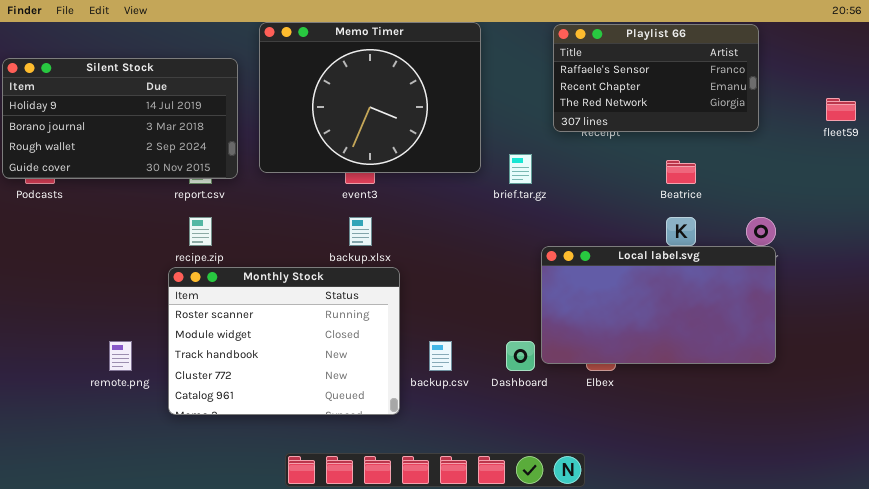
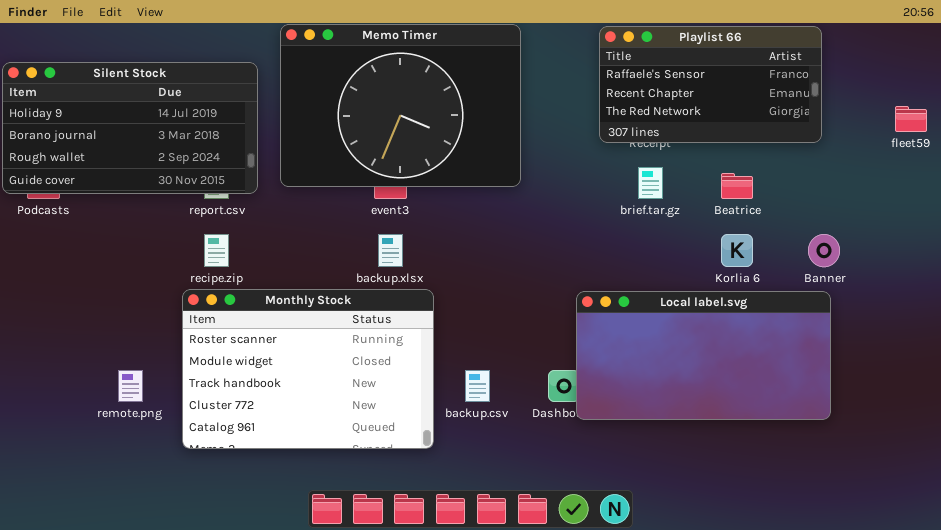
brief.tar.gz: [509,154,532,184] -> [638,167,663,199], moved
Local label.svg: [541,246,776,364] -> [576,291,831,420], moved

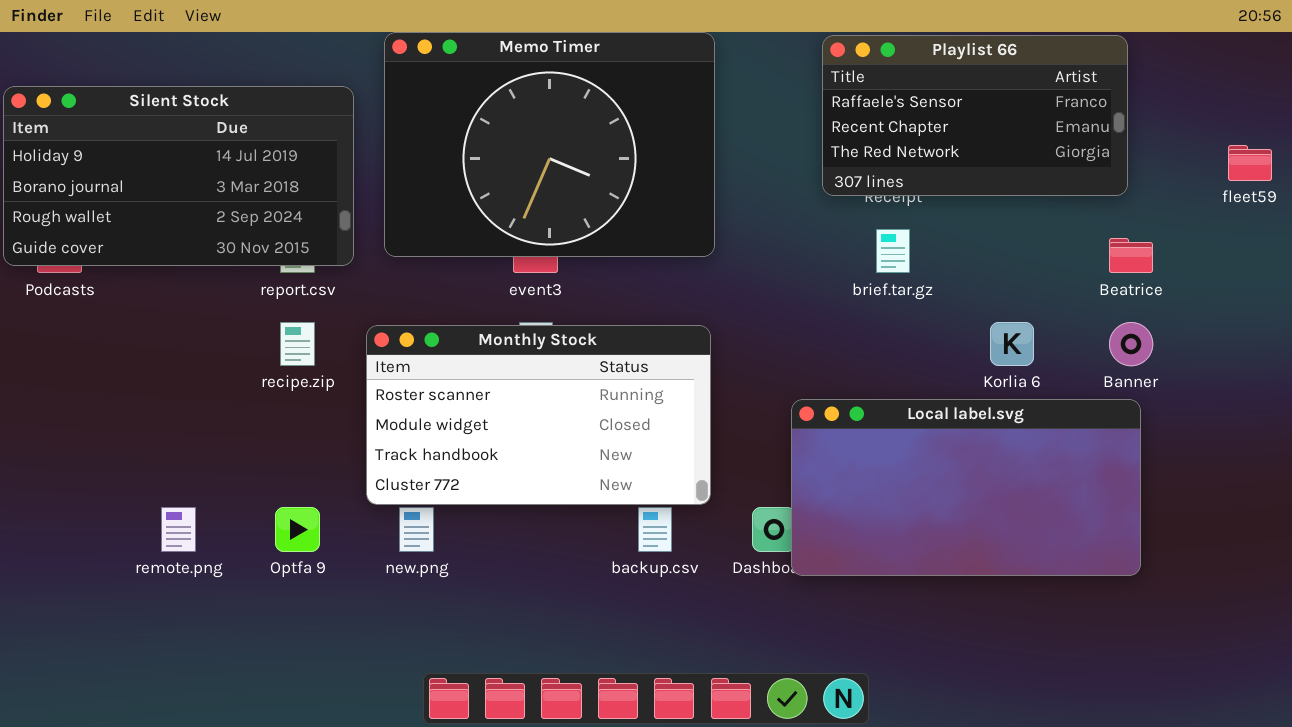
Beatrice: [721,173,753,199] -> [1109,238,1153,273], moved
Monthly Stock: [182,289,434,449] -> [366,325,711,505], moved, resized

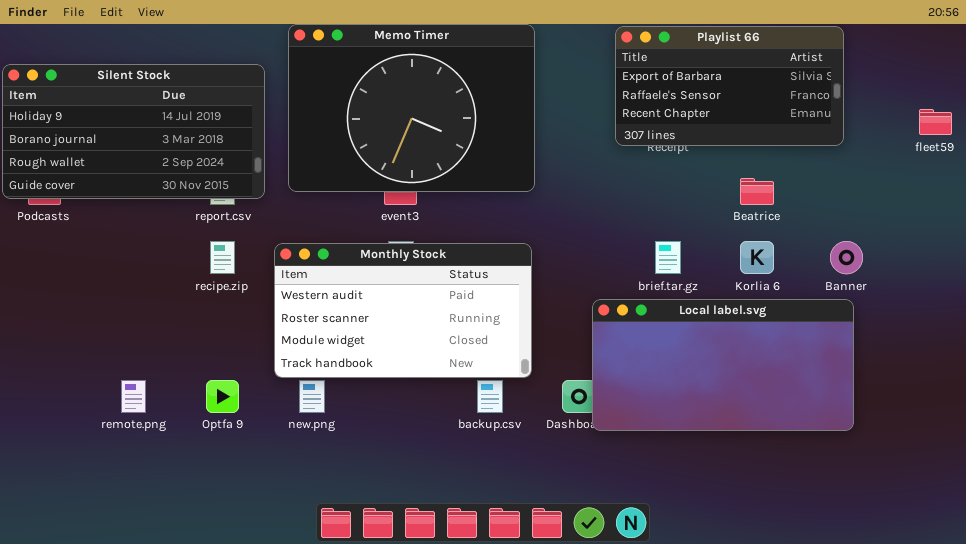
Playlist 66: [822,35,1128,196] -> [615,26,844,146], scrolled up 1 row
brief.tar.gz: [876,229,910,273] -> [655,241,681,274], moved
Beatrice: [1109,238,1153,273] -> [740,178,774,205], moved
Monthly Stock: [366,325,711,505] -> [274,243,532,378], scrolled up 1 row

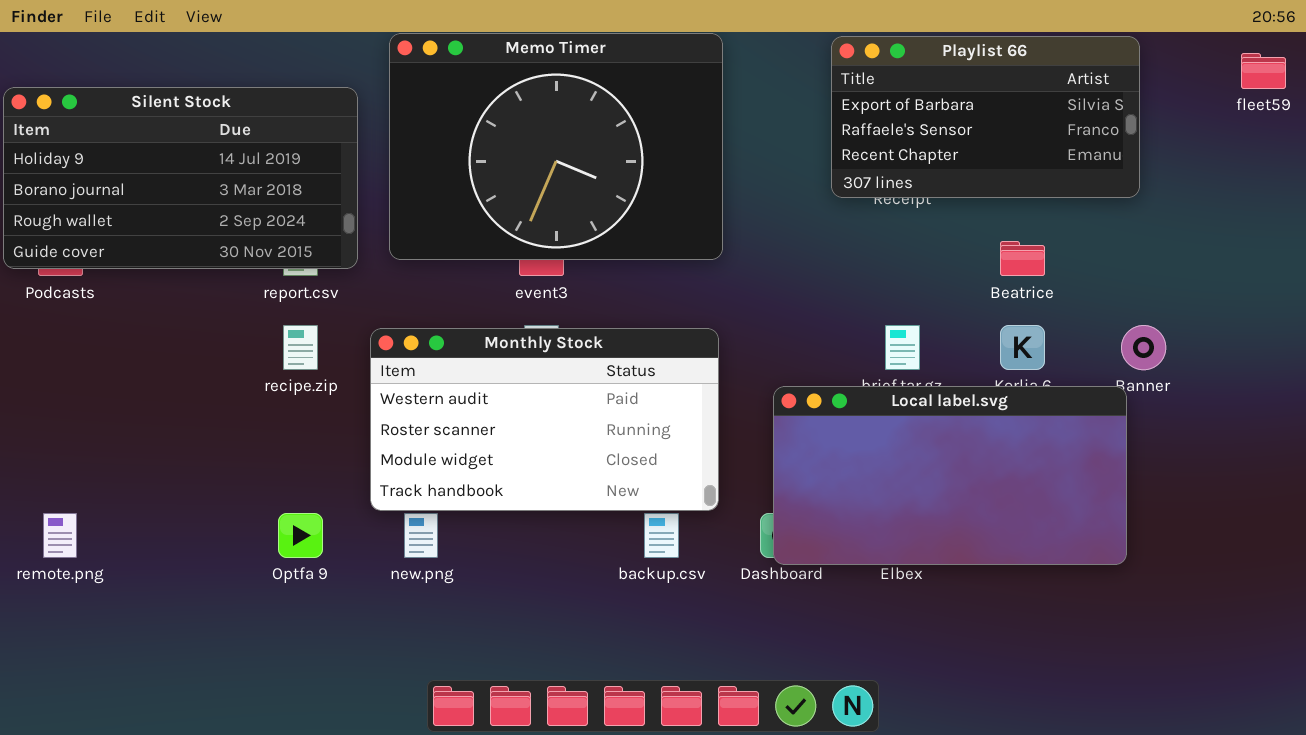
fleet59: [919,109,952,135] -> [1241,53,1286,89], moved
Local label.svg: [592,299,854,431] -> [773,386,1127,565], moved
remote.png: [121,380,146,413] -> [43,513,77,558], moved

